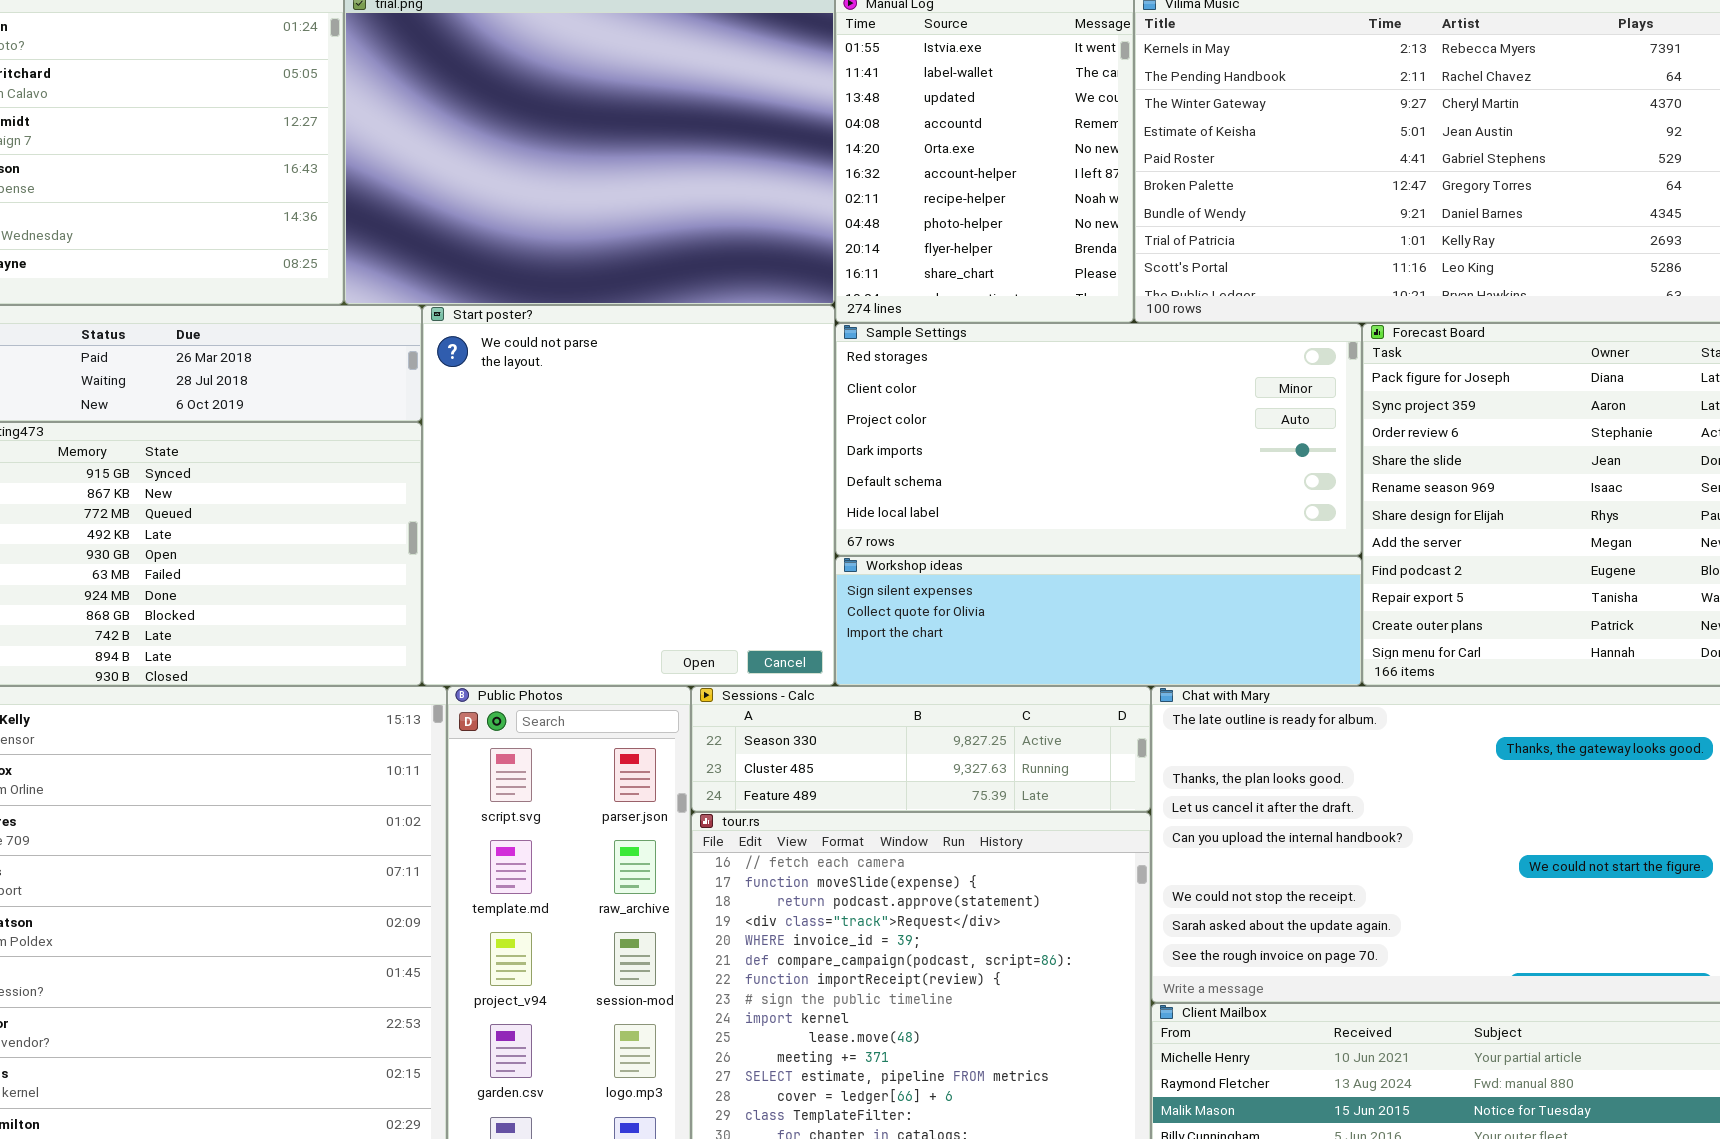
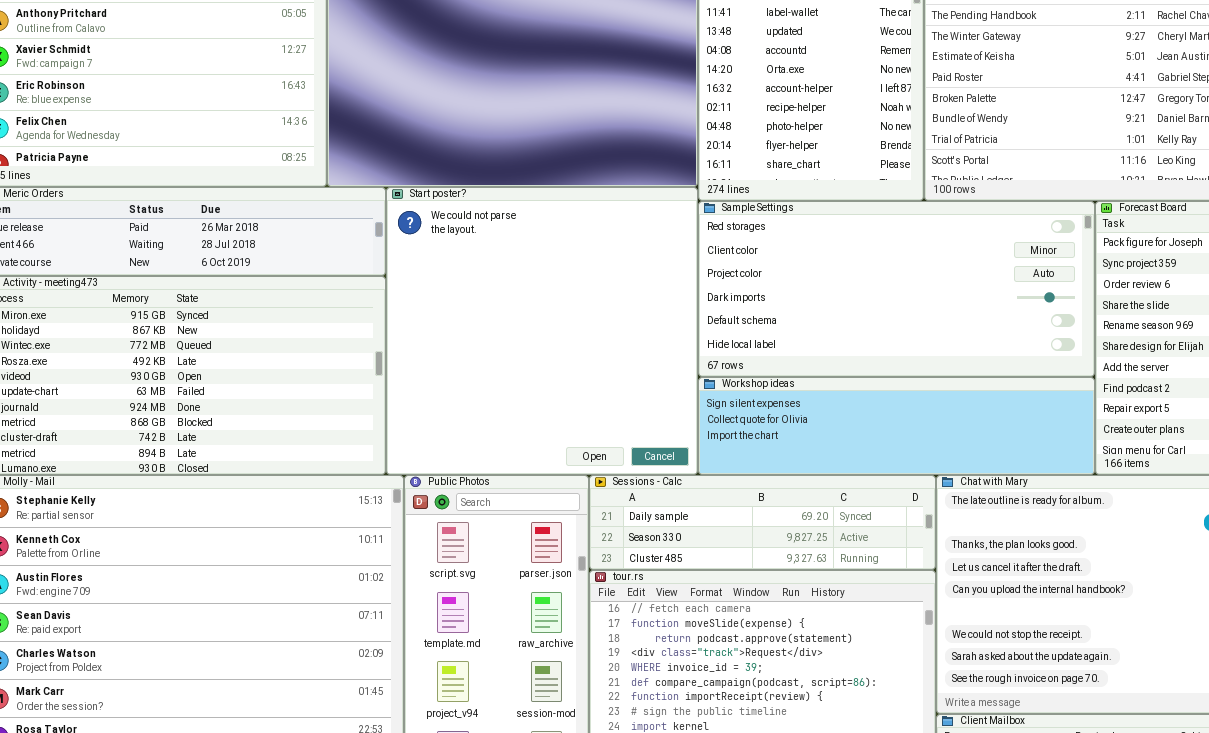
Sessions - Calc: [691,686,1151,812] -> [589,475,936,570], scrolled up 1 row

